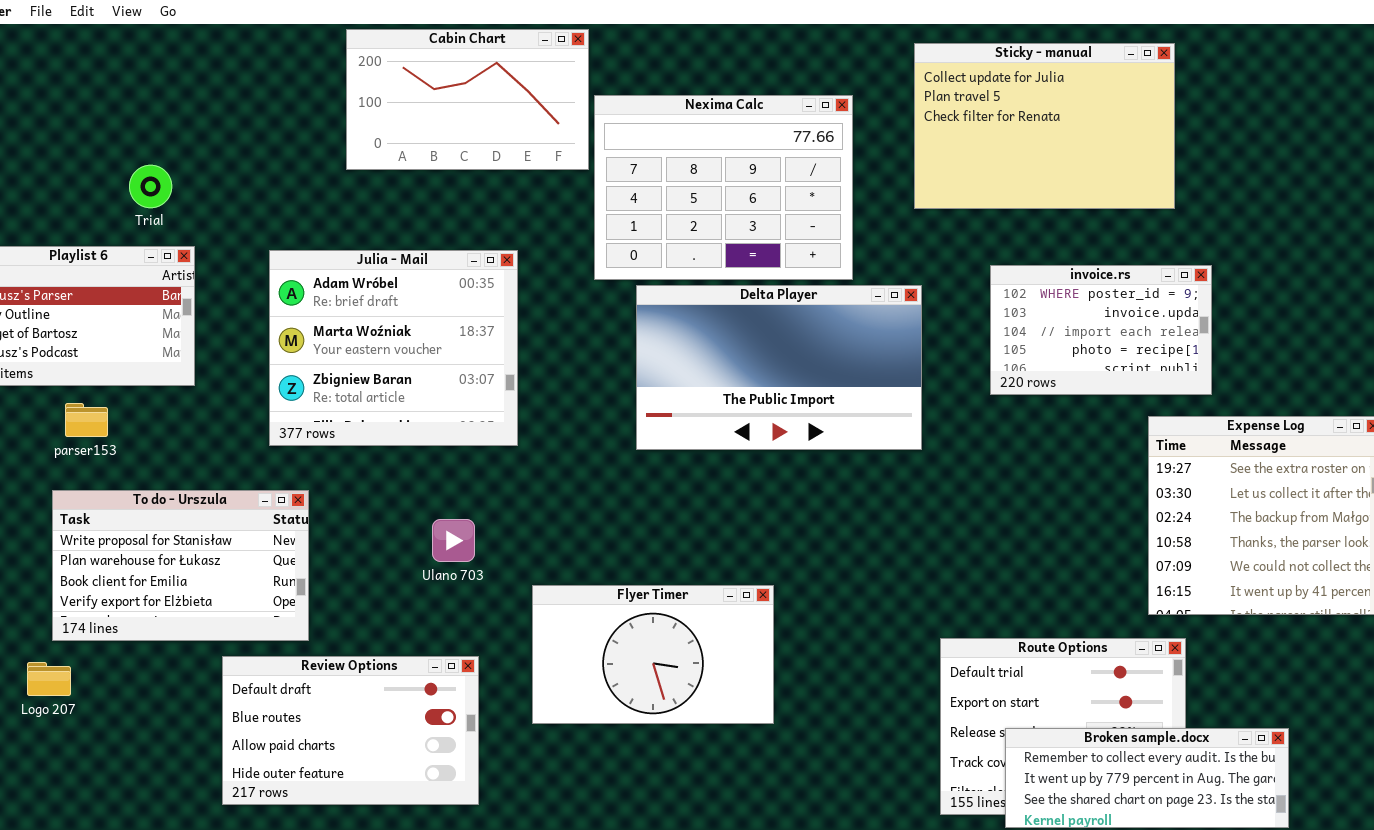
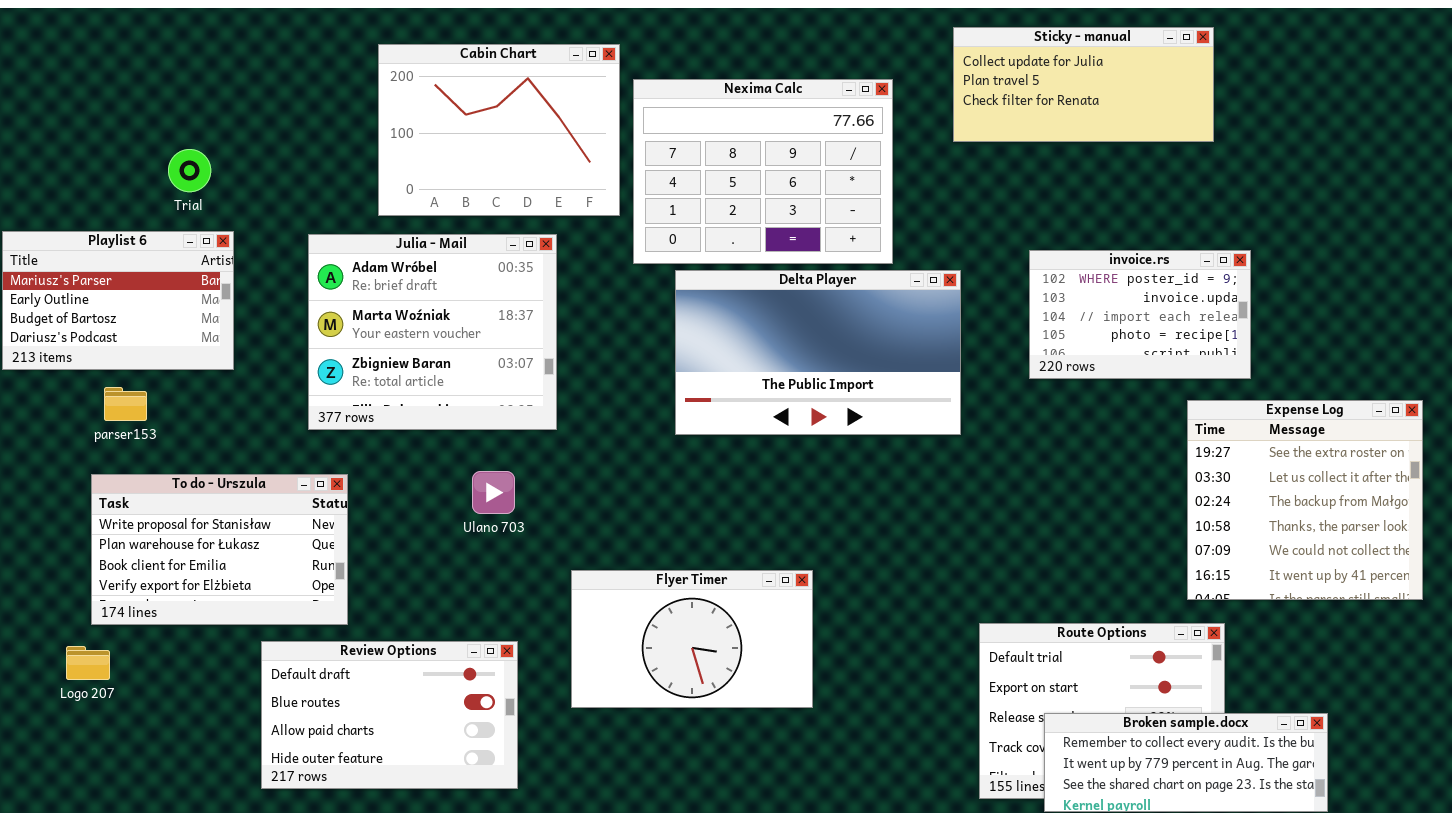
Cabin Chart: [346,29,589,170] -> [378,44,620,216], moved, resized
Sticky - manual: [914,43,1175,209] -> [953,27,1214,142], resized
Ulano 703: [432,519,475,562] -> [472,471,515,514], moved

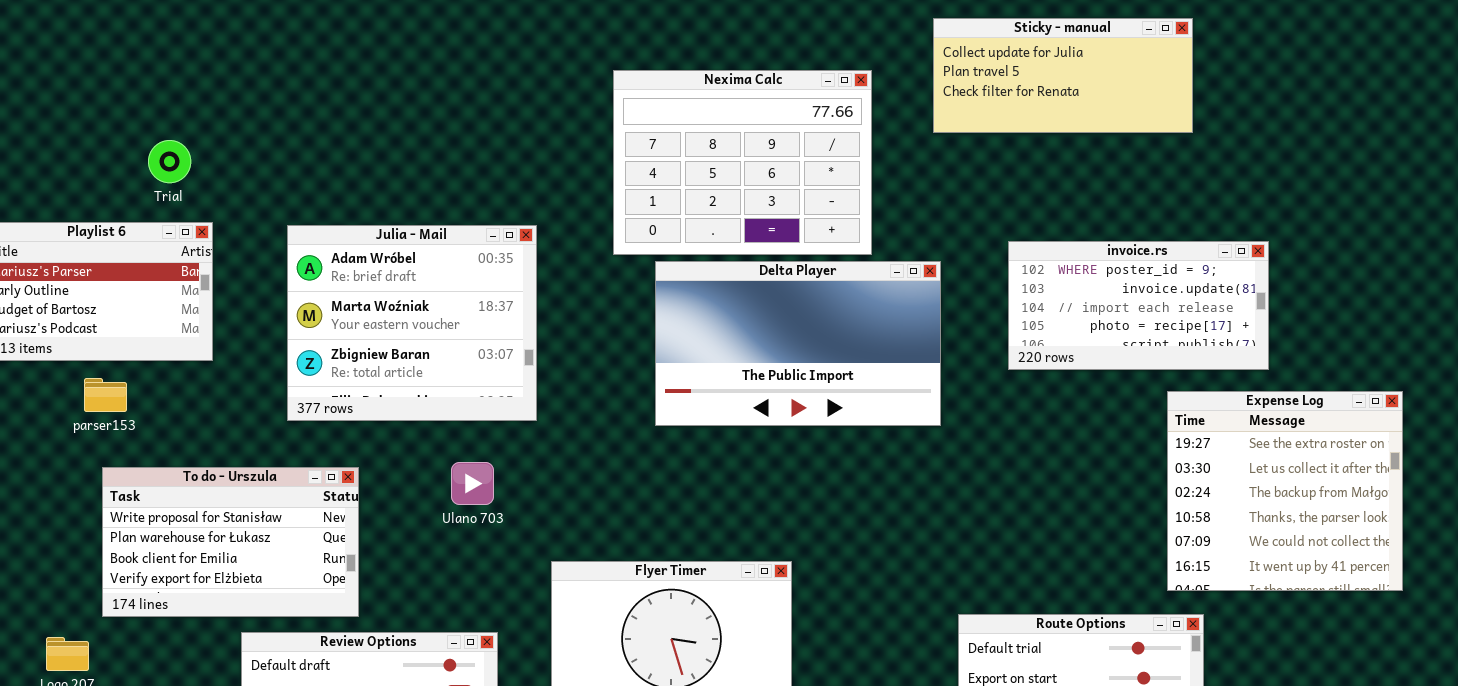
Cabin Chart: [378,44,620,216] -> none, closed
invoice.rs: [1029,250,1251,379] -> [1008,241,1269,370], resized
To do - Urszula: [91,474,348,625] -> [102,467,359,617], moved

